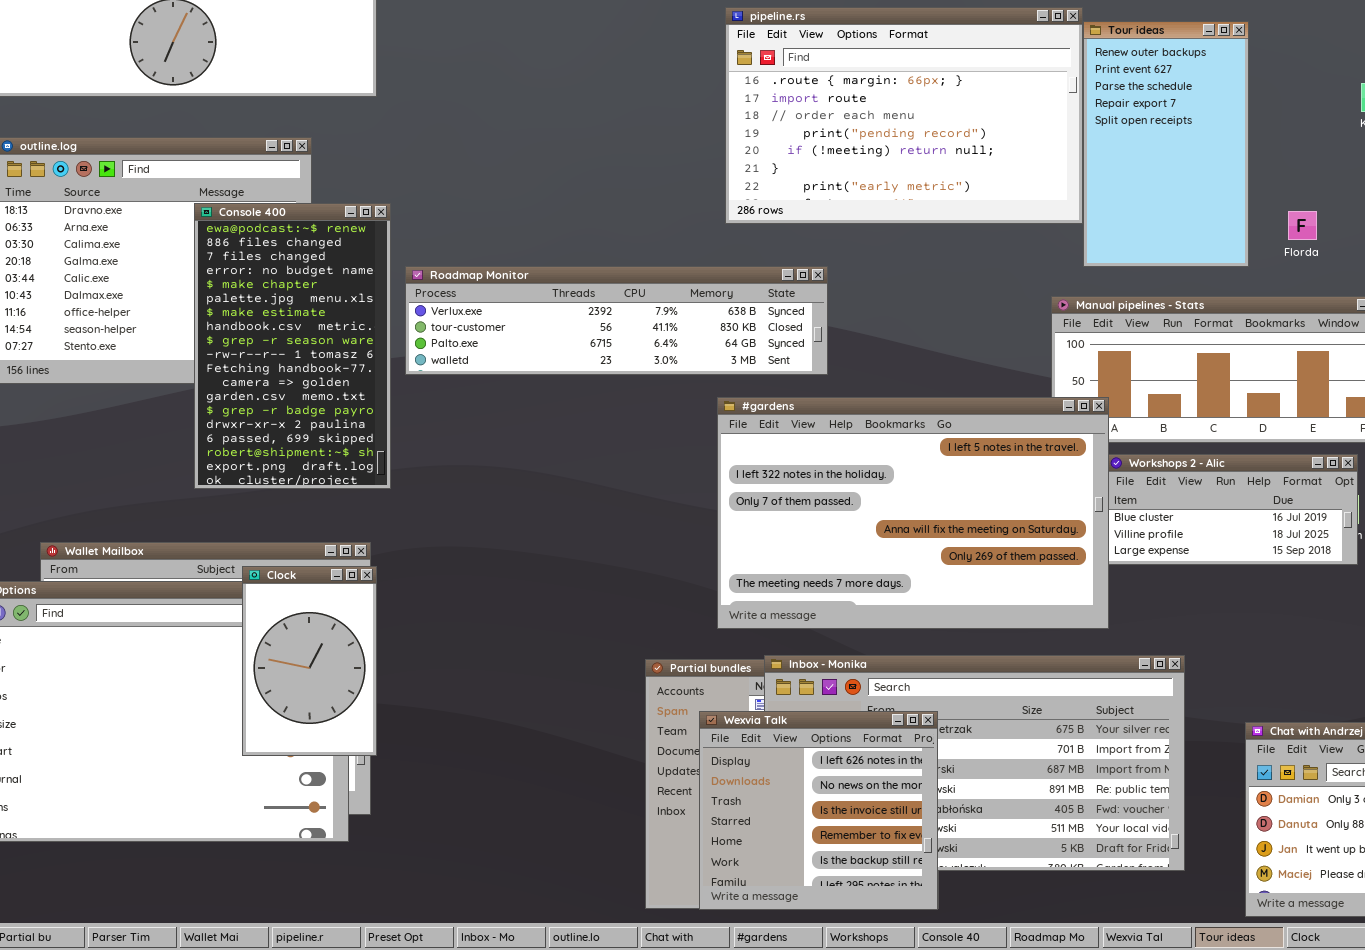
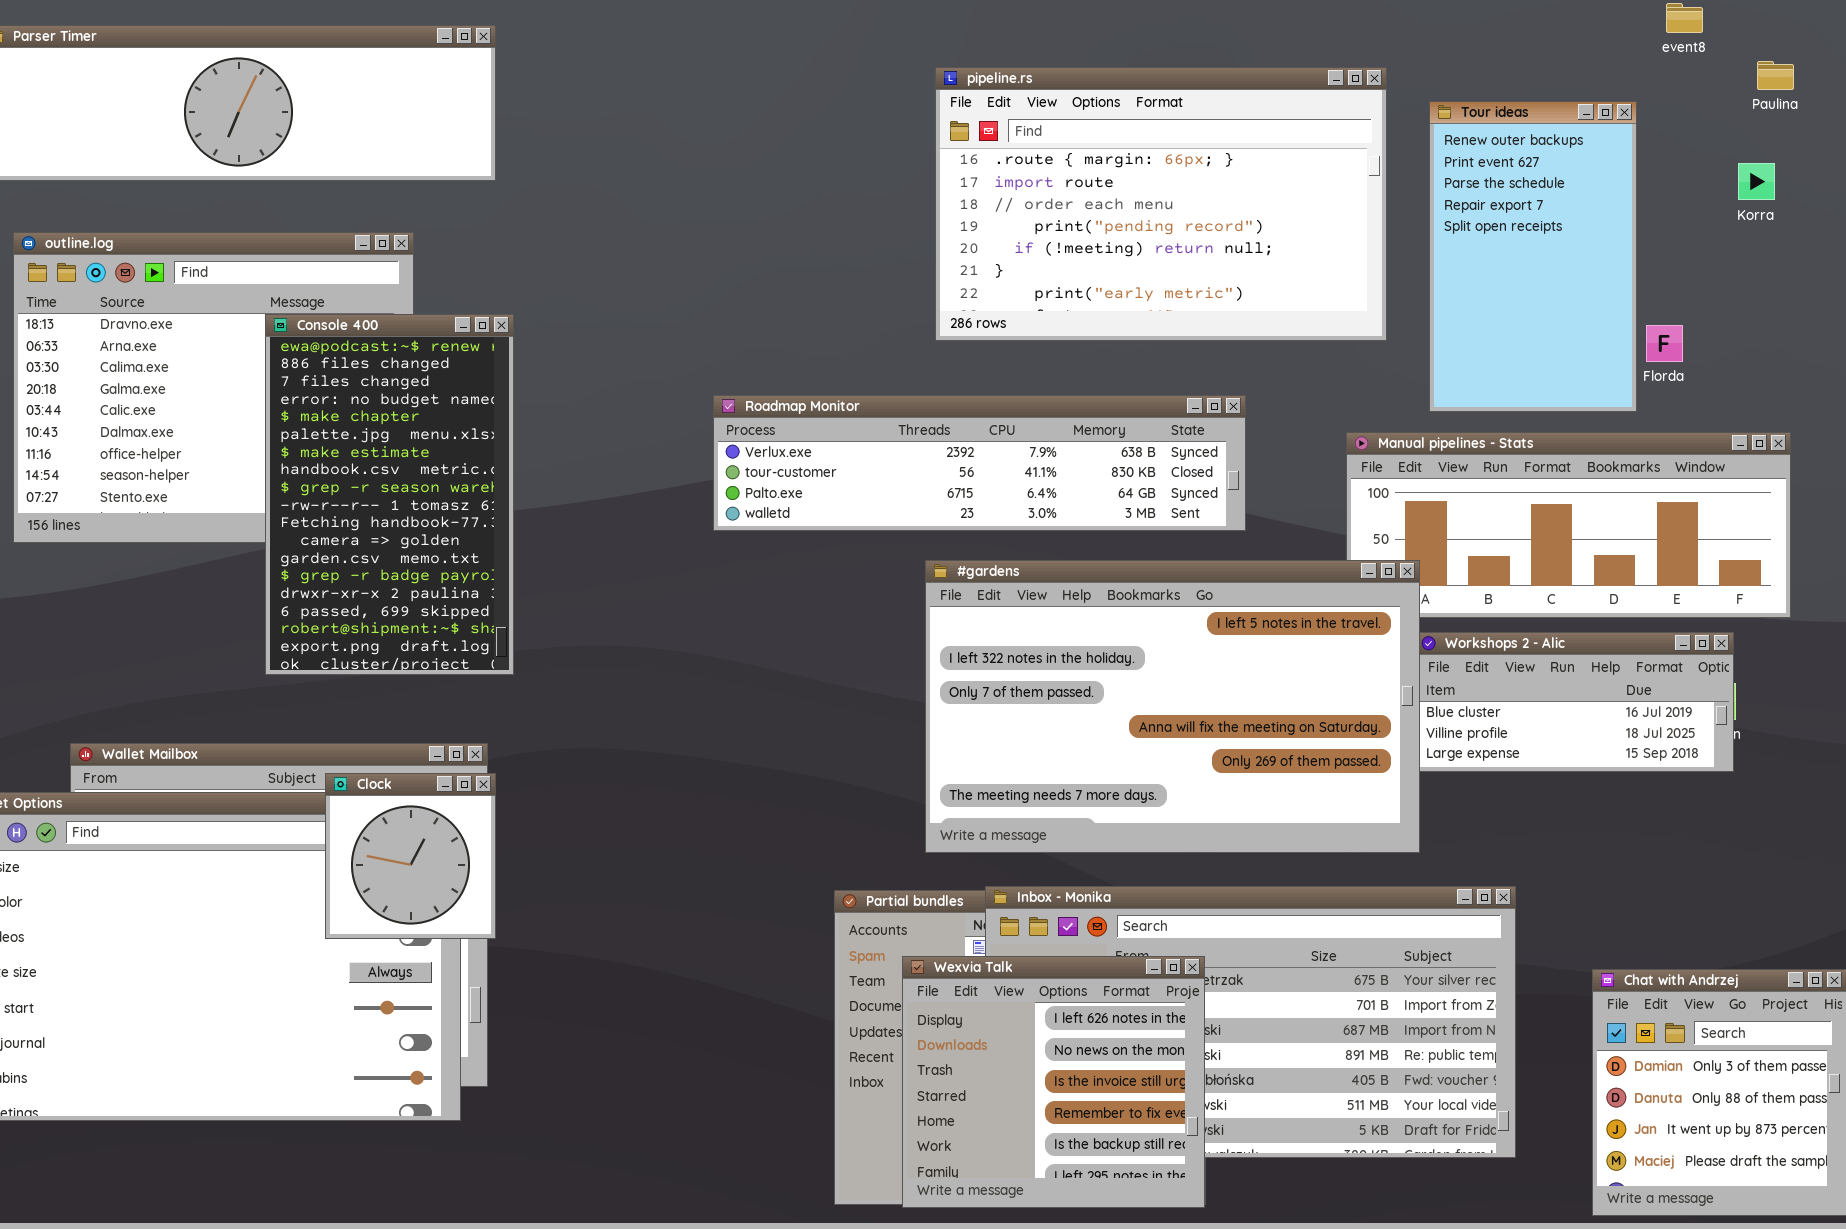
Tour ideas: [1083,21,1249,267] -> [1429,101,1637,412], moved
Roadmap Monitor: [405,266,828,375] -> [713,395,1246,531], moved
Clock: [242,566,377,756] -> [325,773,496,939], resized

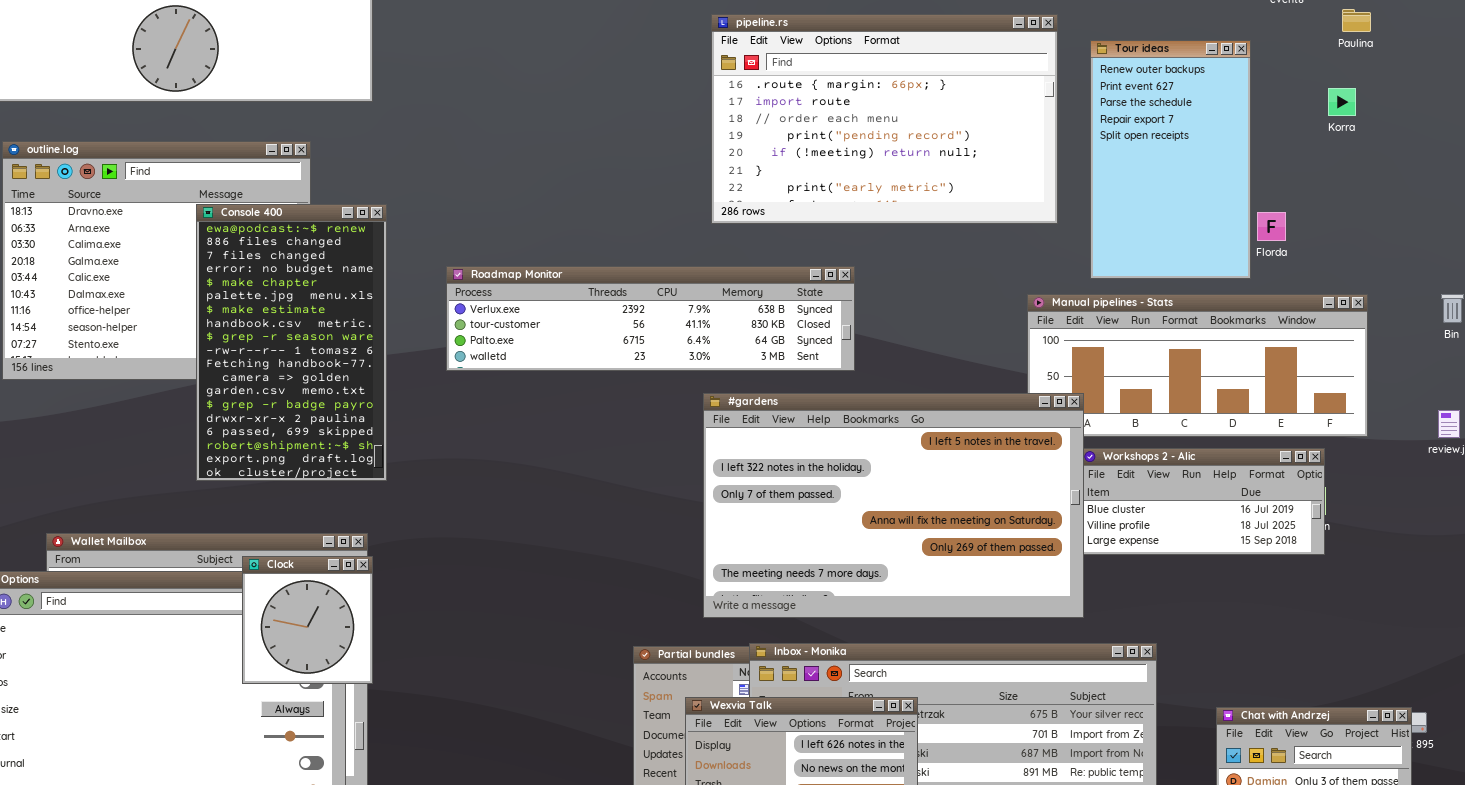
Roadmap Monitor: [713,395,1246,531] -> [446,266,855,371], moved

